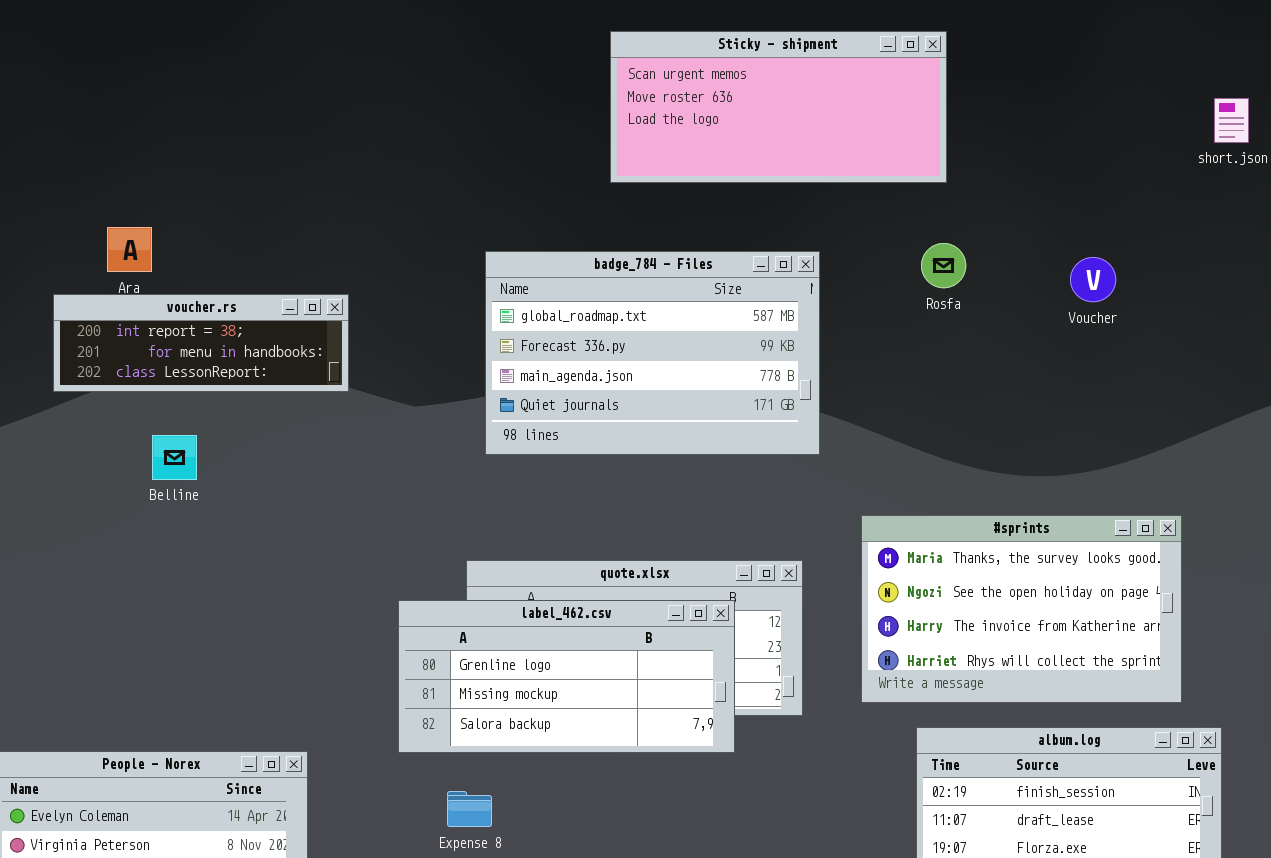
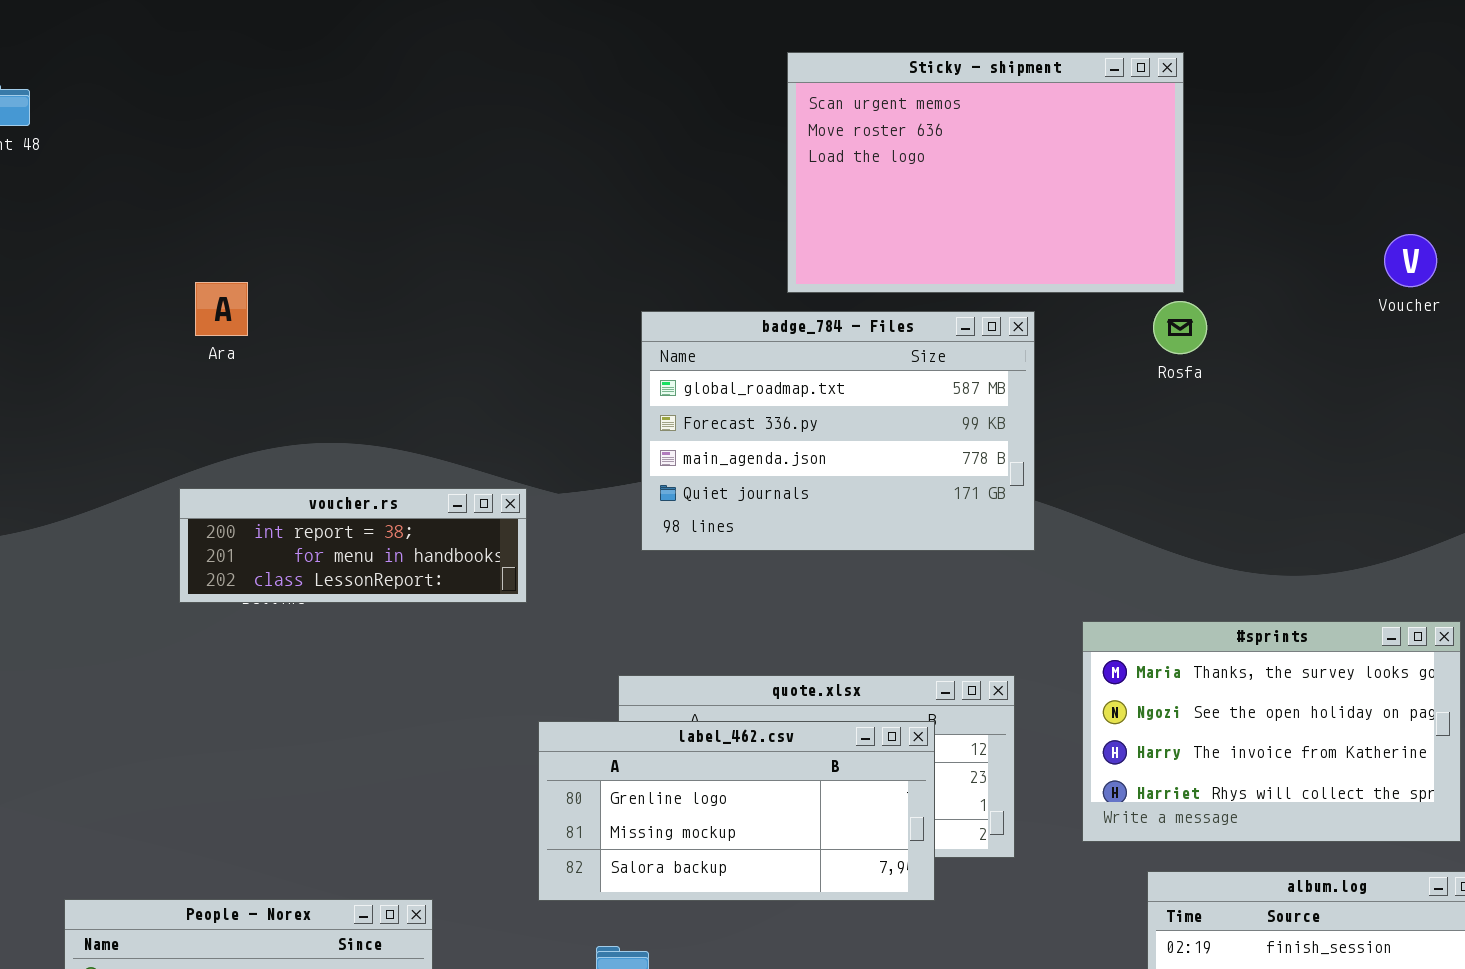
Sticky - shipment: [610,31,947,183] -> [787,52,1184,293], resized
Voucher: [1070,257,1116,302] -> [1384,234,1437,287], moved
voucher.rs: [53,294,349,392] -> [179,488,527,603], moved

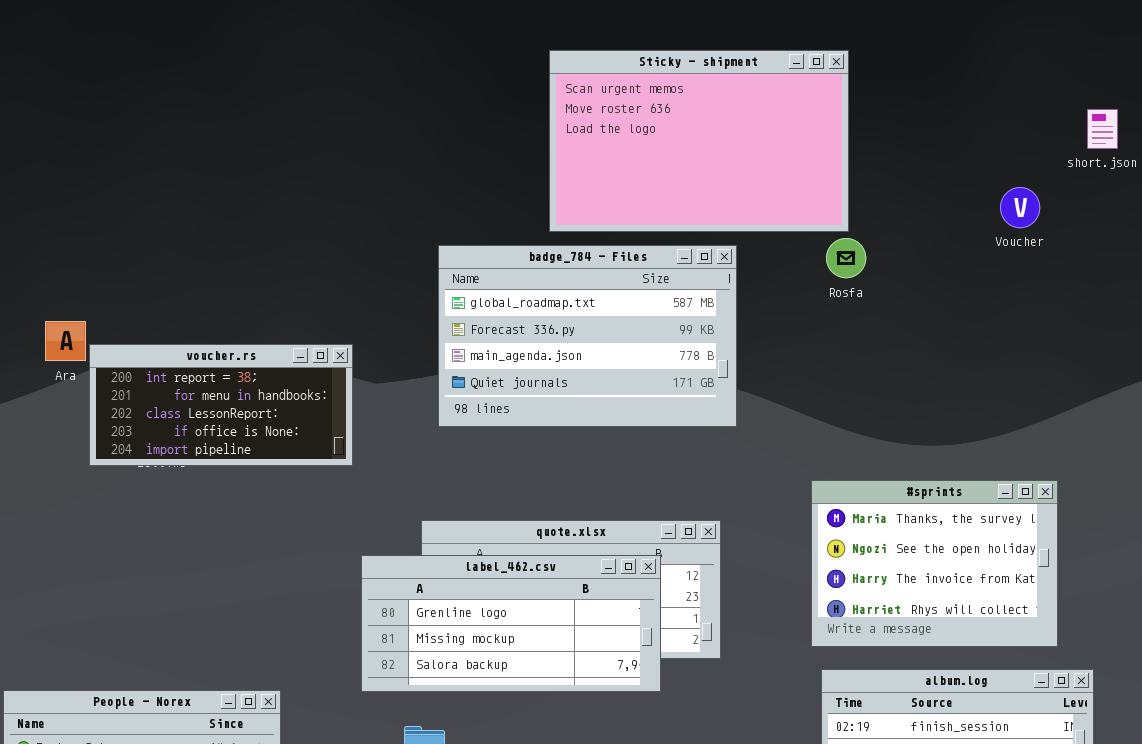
Ara: [195,282,248,336] -> [45,321,86,361], moved
voucher.rs: [179,488,527,603] -> [89,344,353,466], resized
#sprints: [1082,621,1461,842] -> [811,480,1058,647], resized

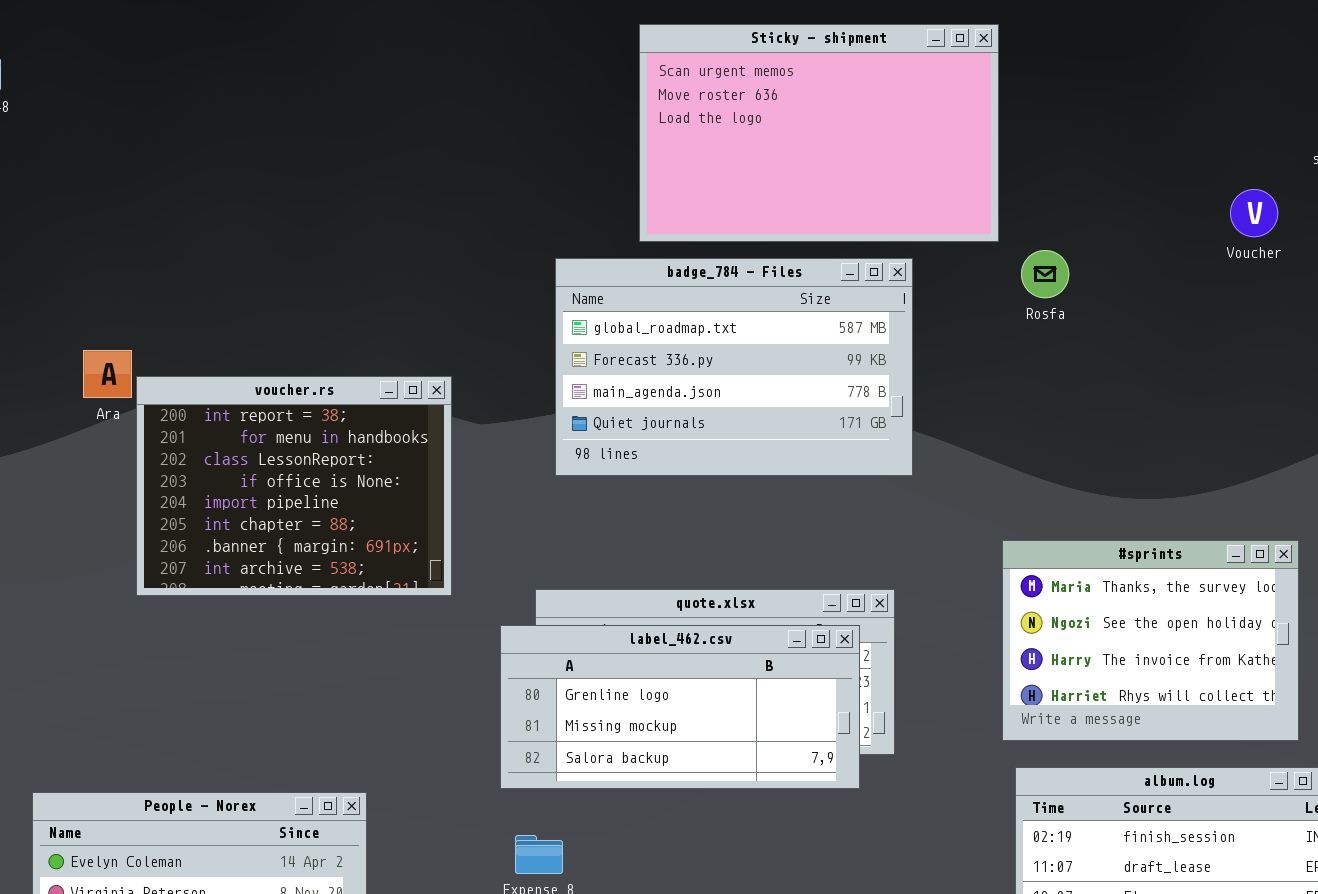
Sticky - shipment: [549,50,849,232] -> [639,24,999,242], moved
voucher.rs: [89,344,353,466] -> [136,376,452,596], resized
label_462.csv: [361,555,661,692] -> [500,625,860,789], moved

